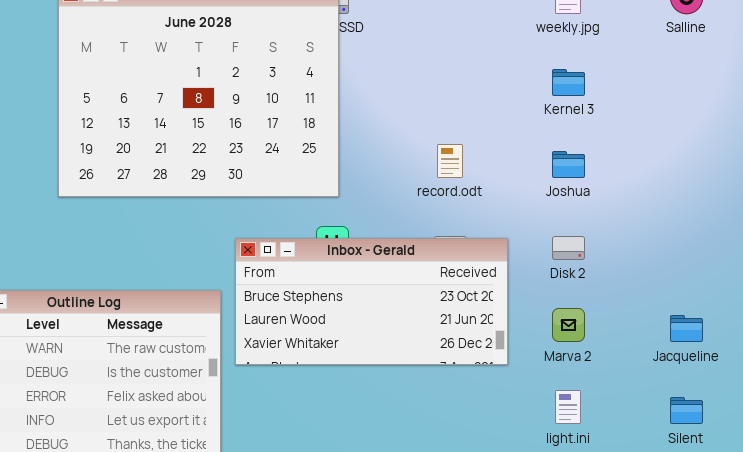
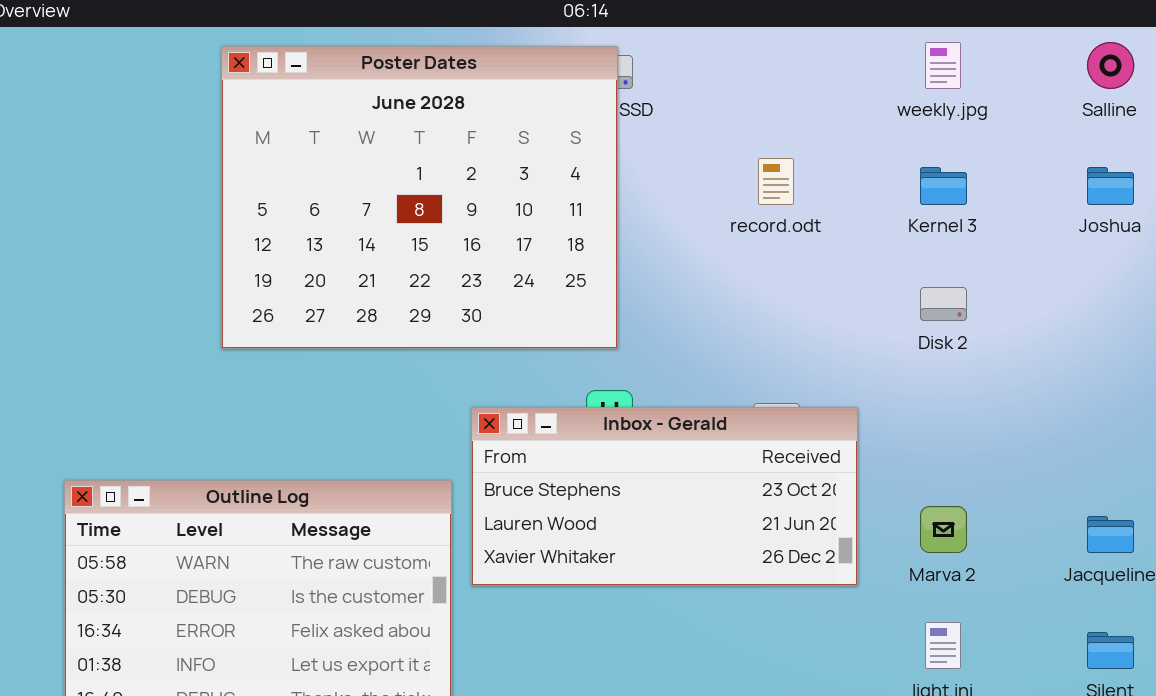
record.odt: [437,144,463,178] -> [758,158,794,205], moved
Joshua: [552,151,585,178] -> [1087,167,1134,205], moved
Disk 2: [552,236,585,260] -> [920,287,967,321], moved

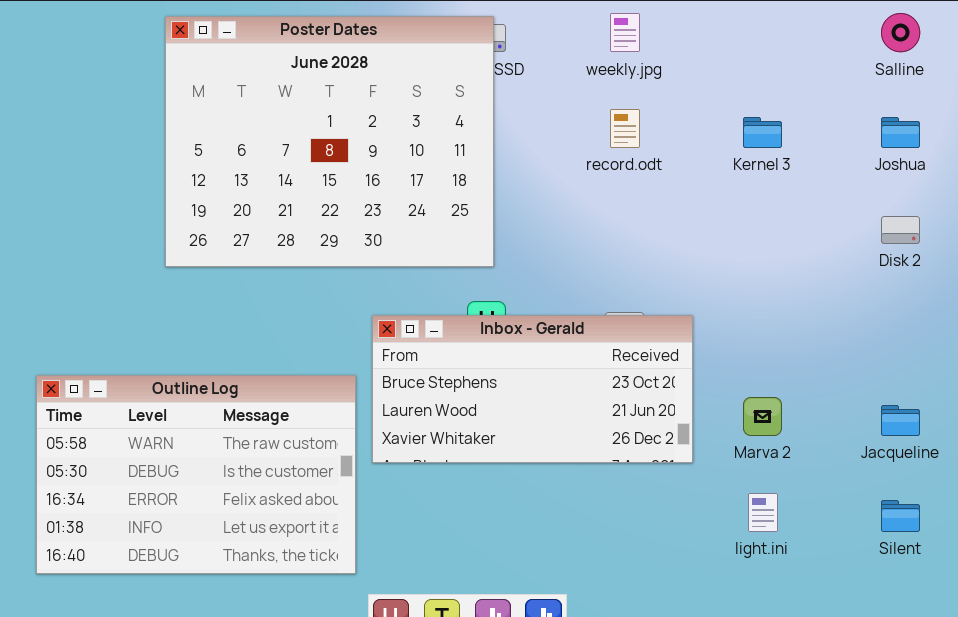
weekly.jpg: [925,42,961,89] -> [610,13,640,52], moved
Disk 2: [920,287,967,321] -> [881,216,920,244], moved

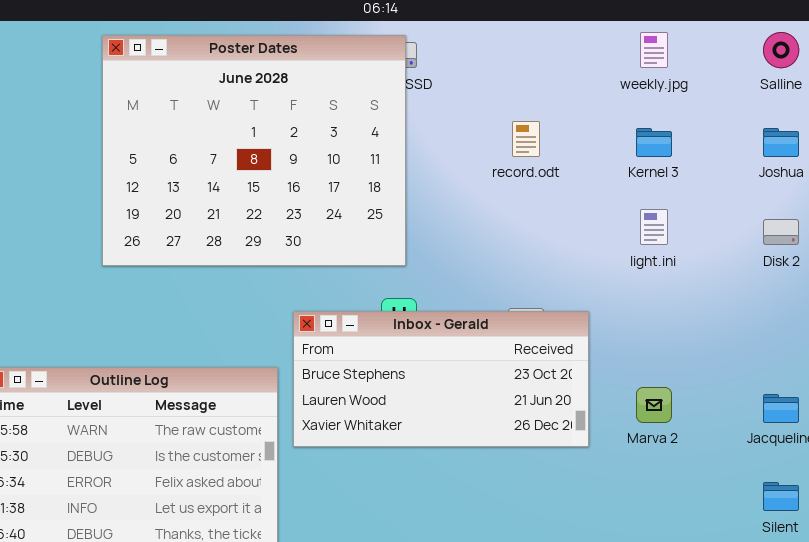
weekly.jpg: [610,13,640,52] -> [640,32,668,68], moved
light.ini: [748,493,778,532] -> [640,209,668,245], moved

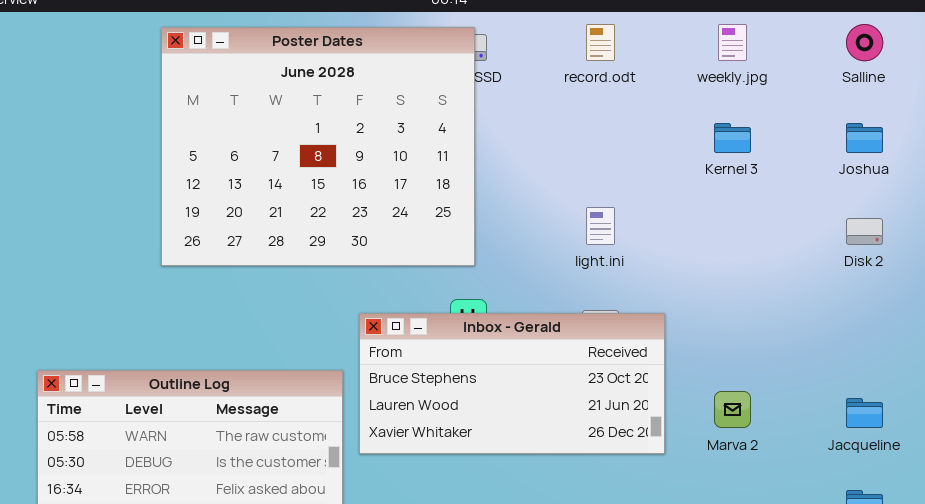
record.odt: [512,121,540,157] -> [586,24,615,61], moved
light.ini: [640,209,668,245] -> [586,207,615,245], moved

